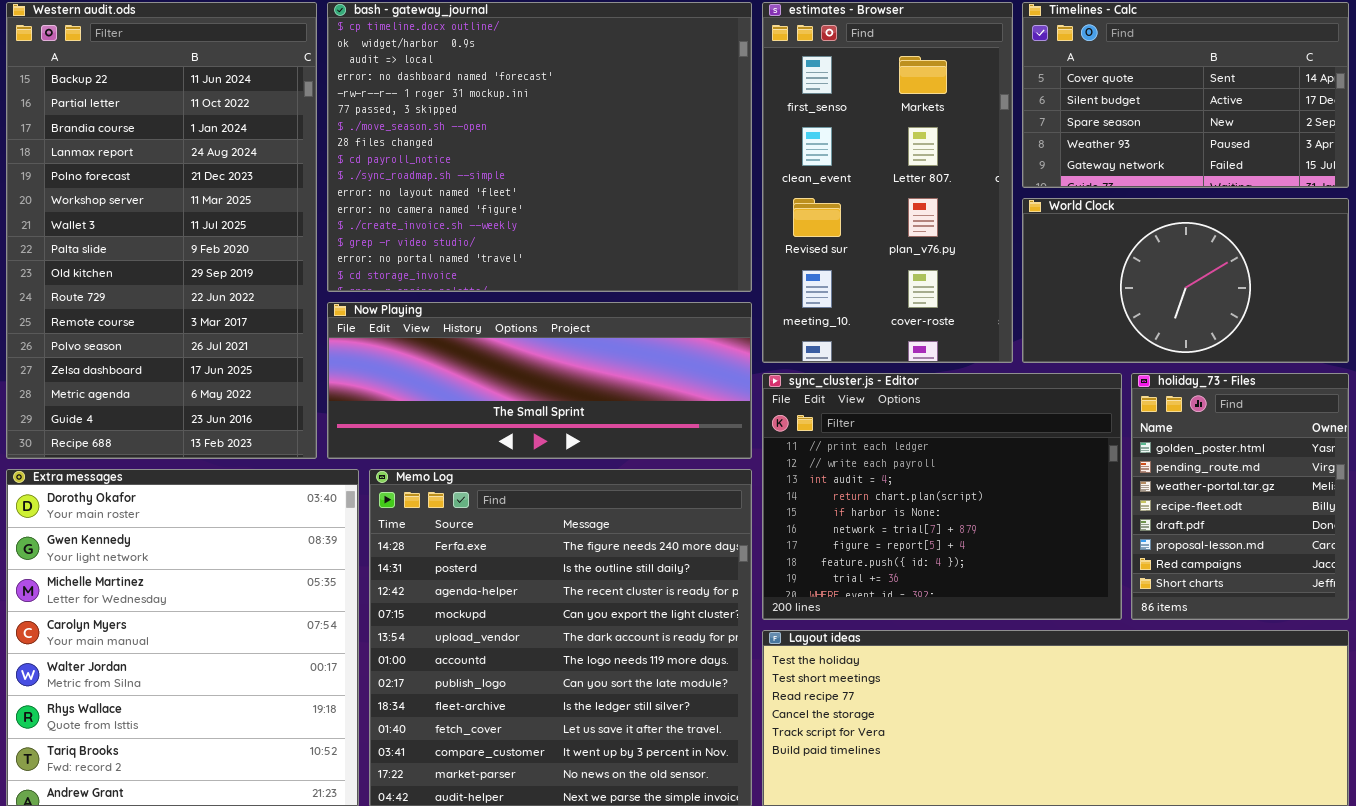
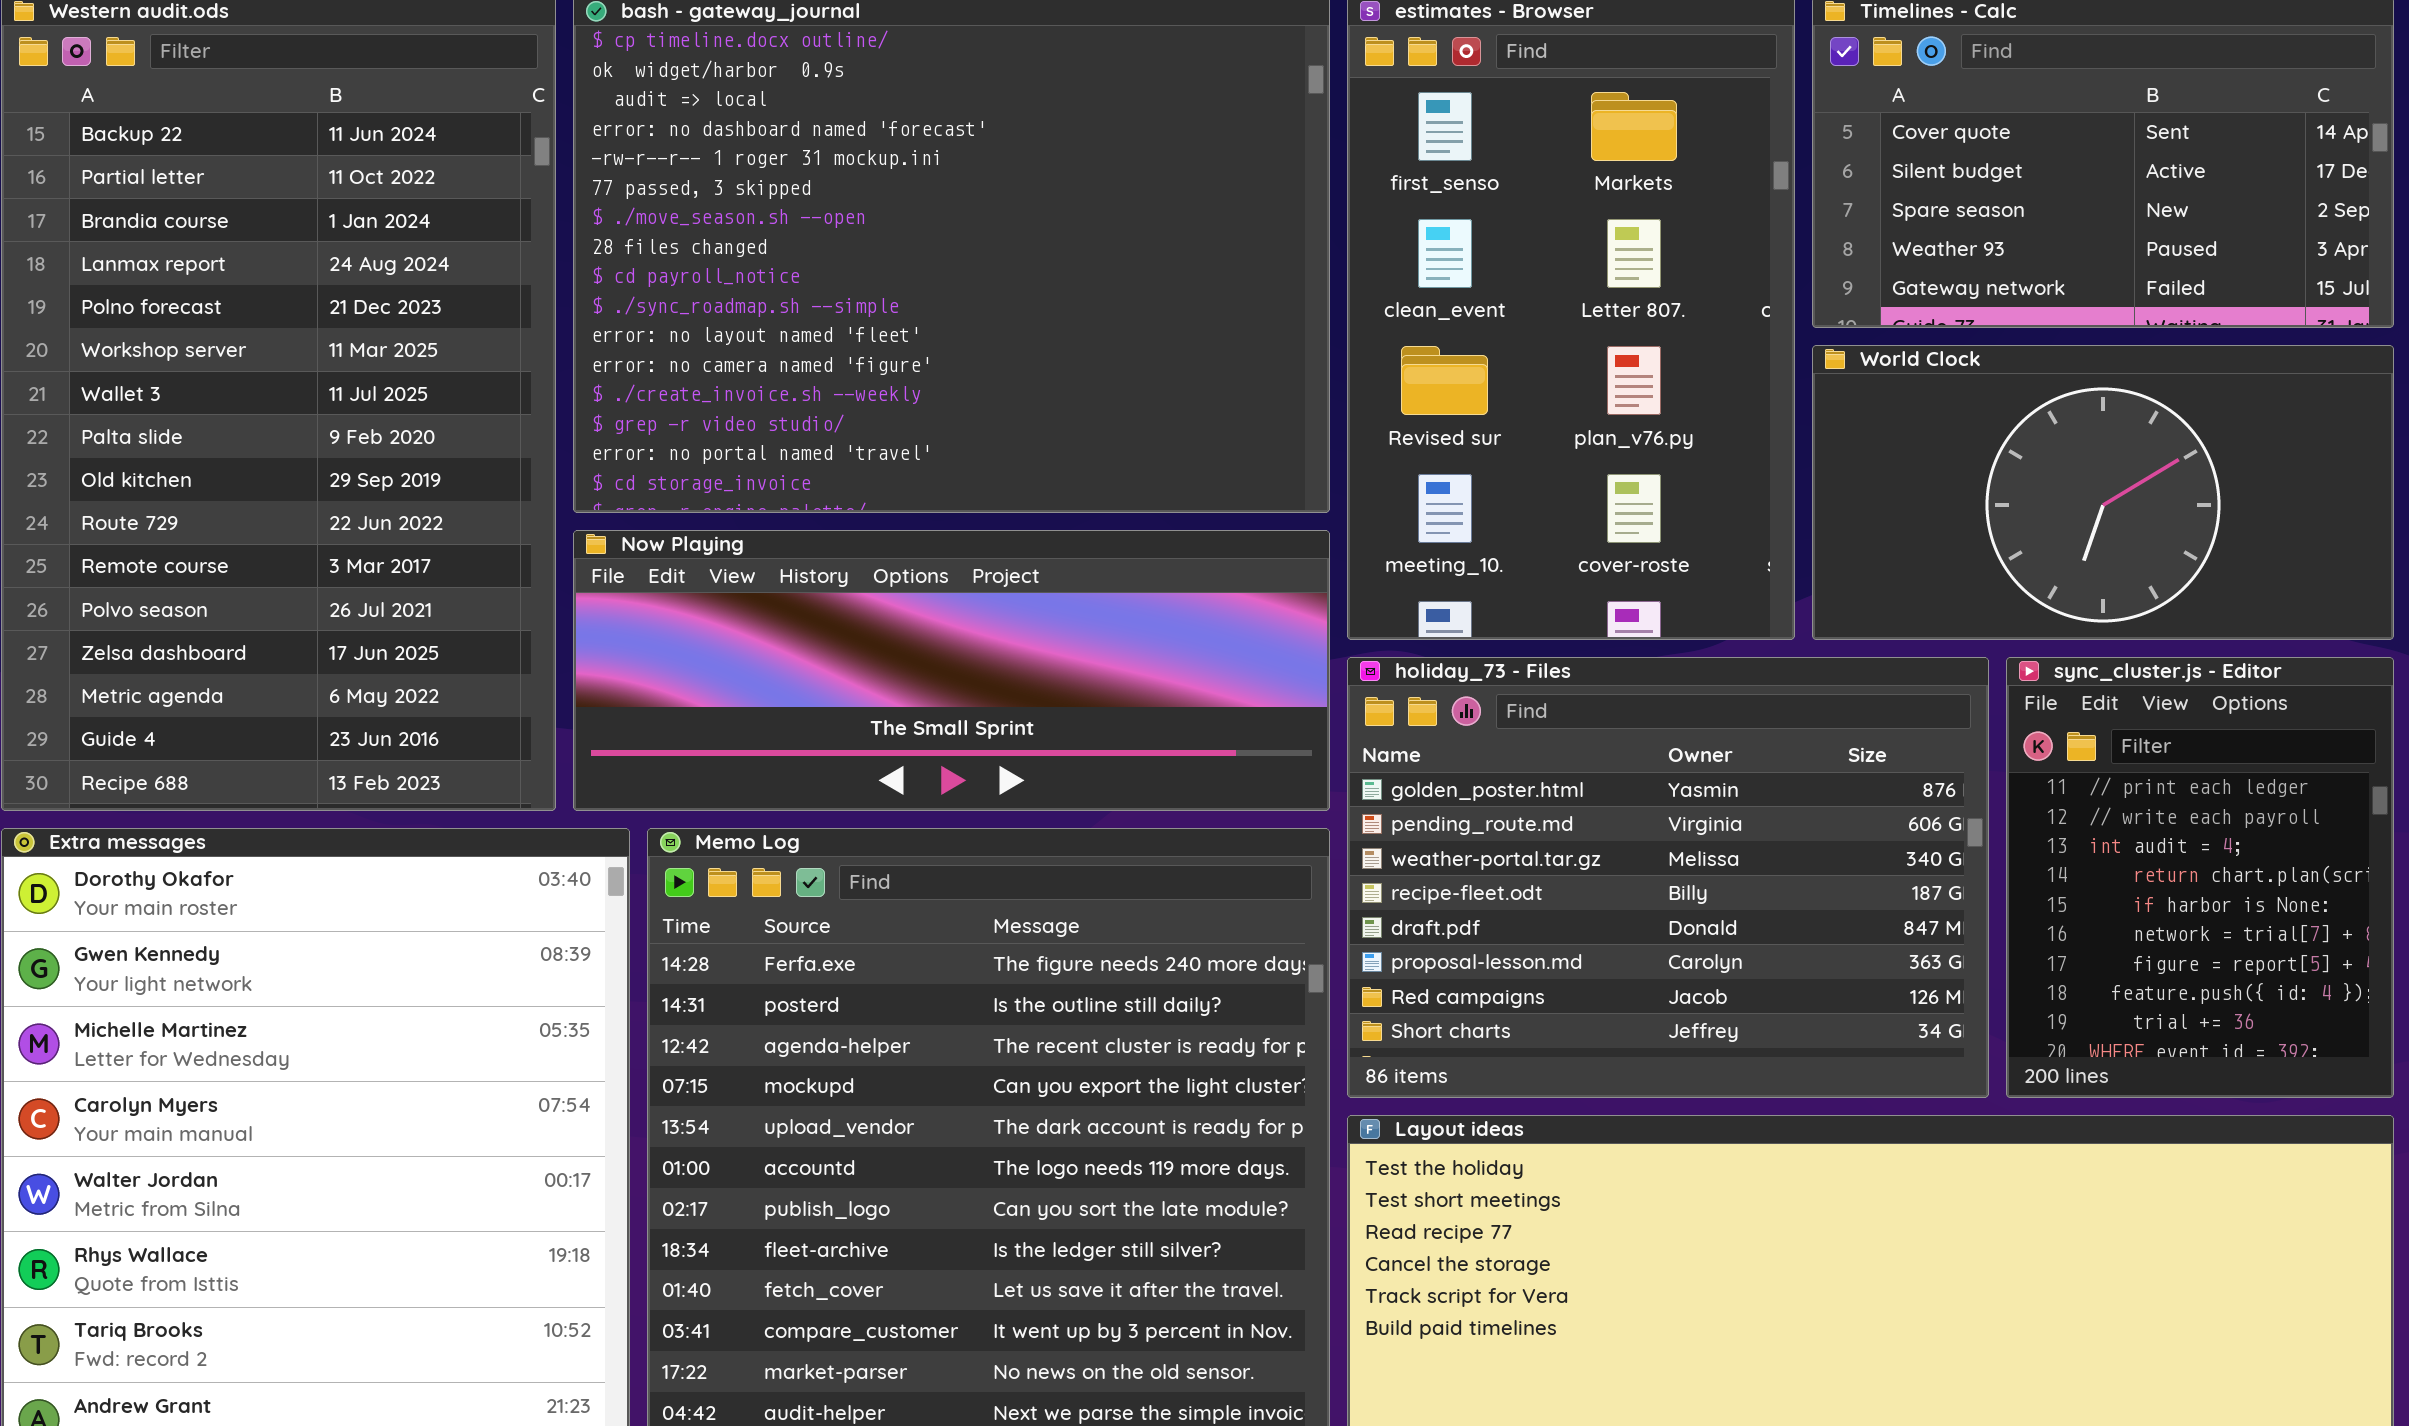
sync_cluster.js - Editor: [762,373,1122,620] -> [2006,657,2394,1098], moved, resized
holiday_73 - Files: [1131,373,1349,620] -> [1347,657,1989,1098], moved, resized

